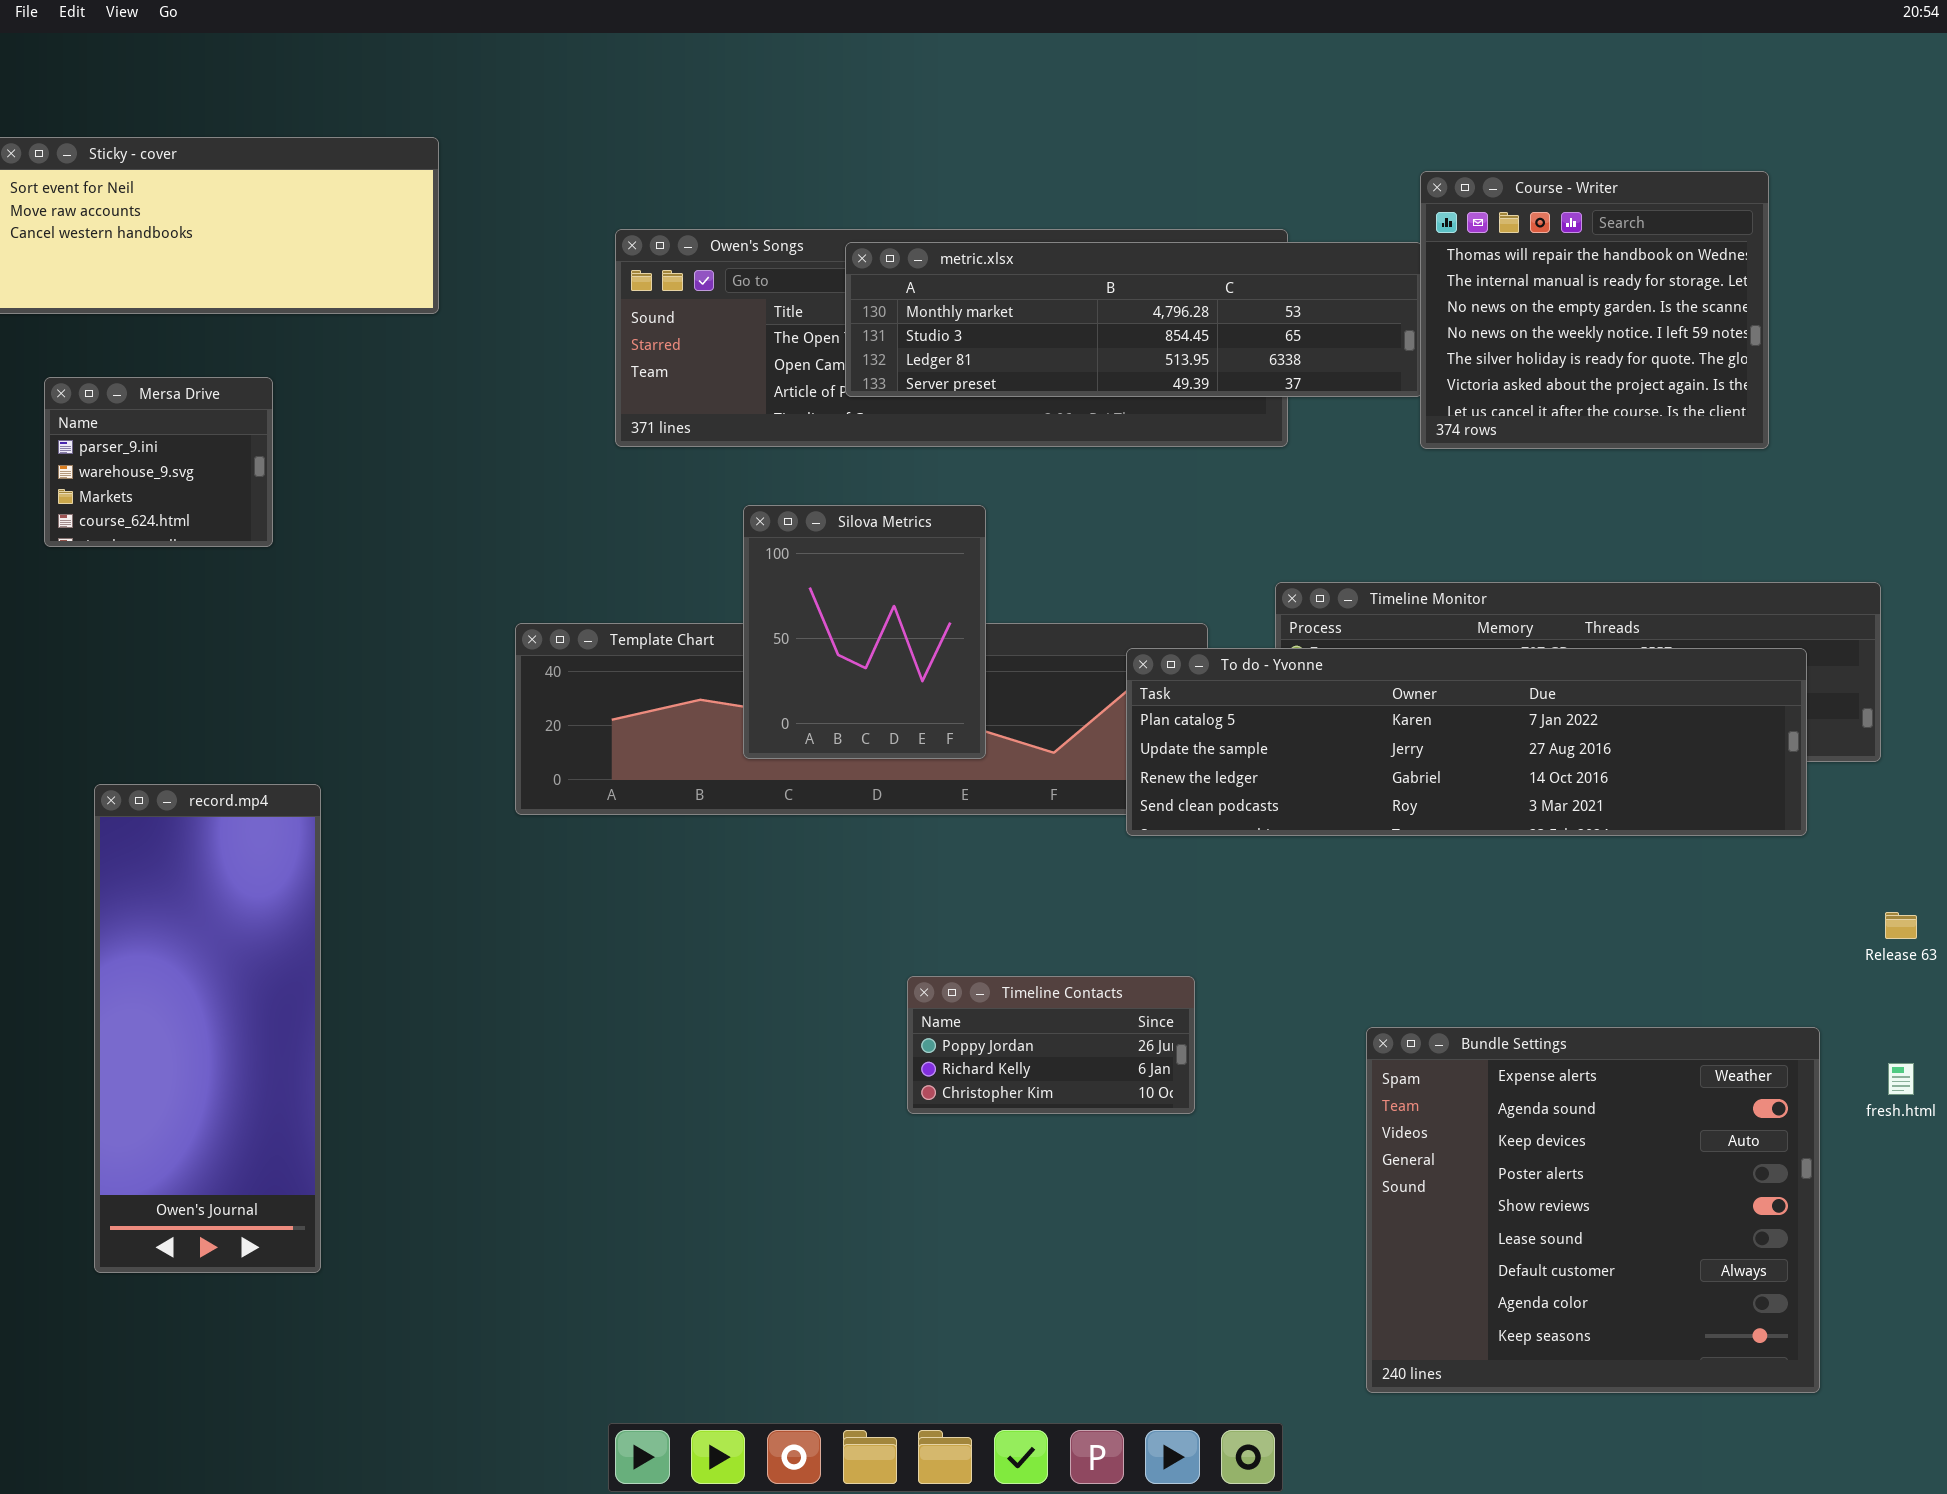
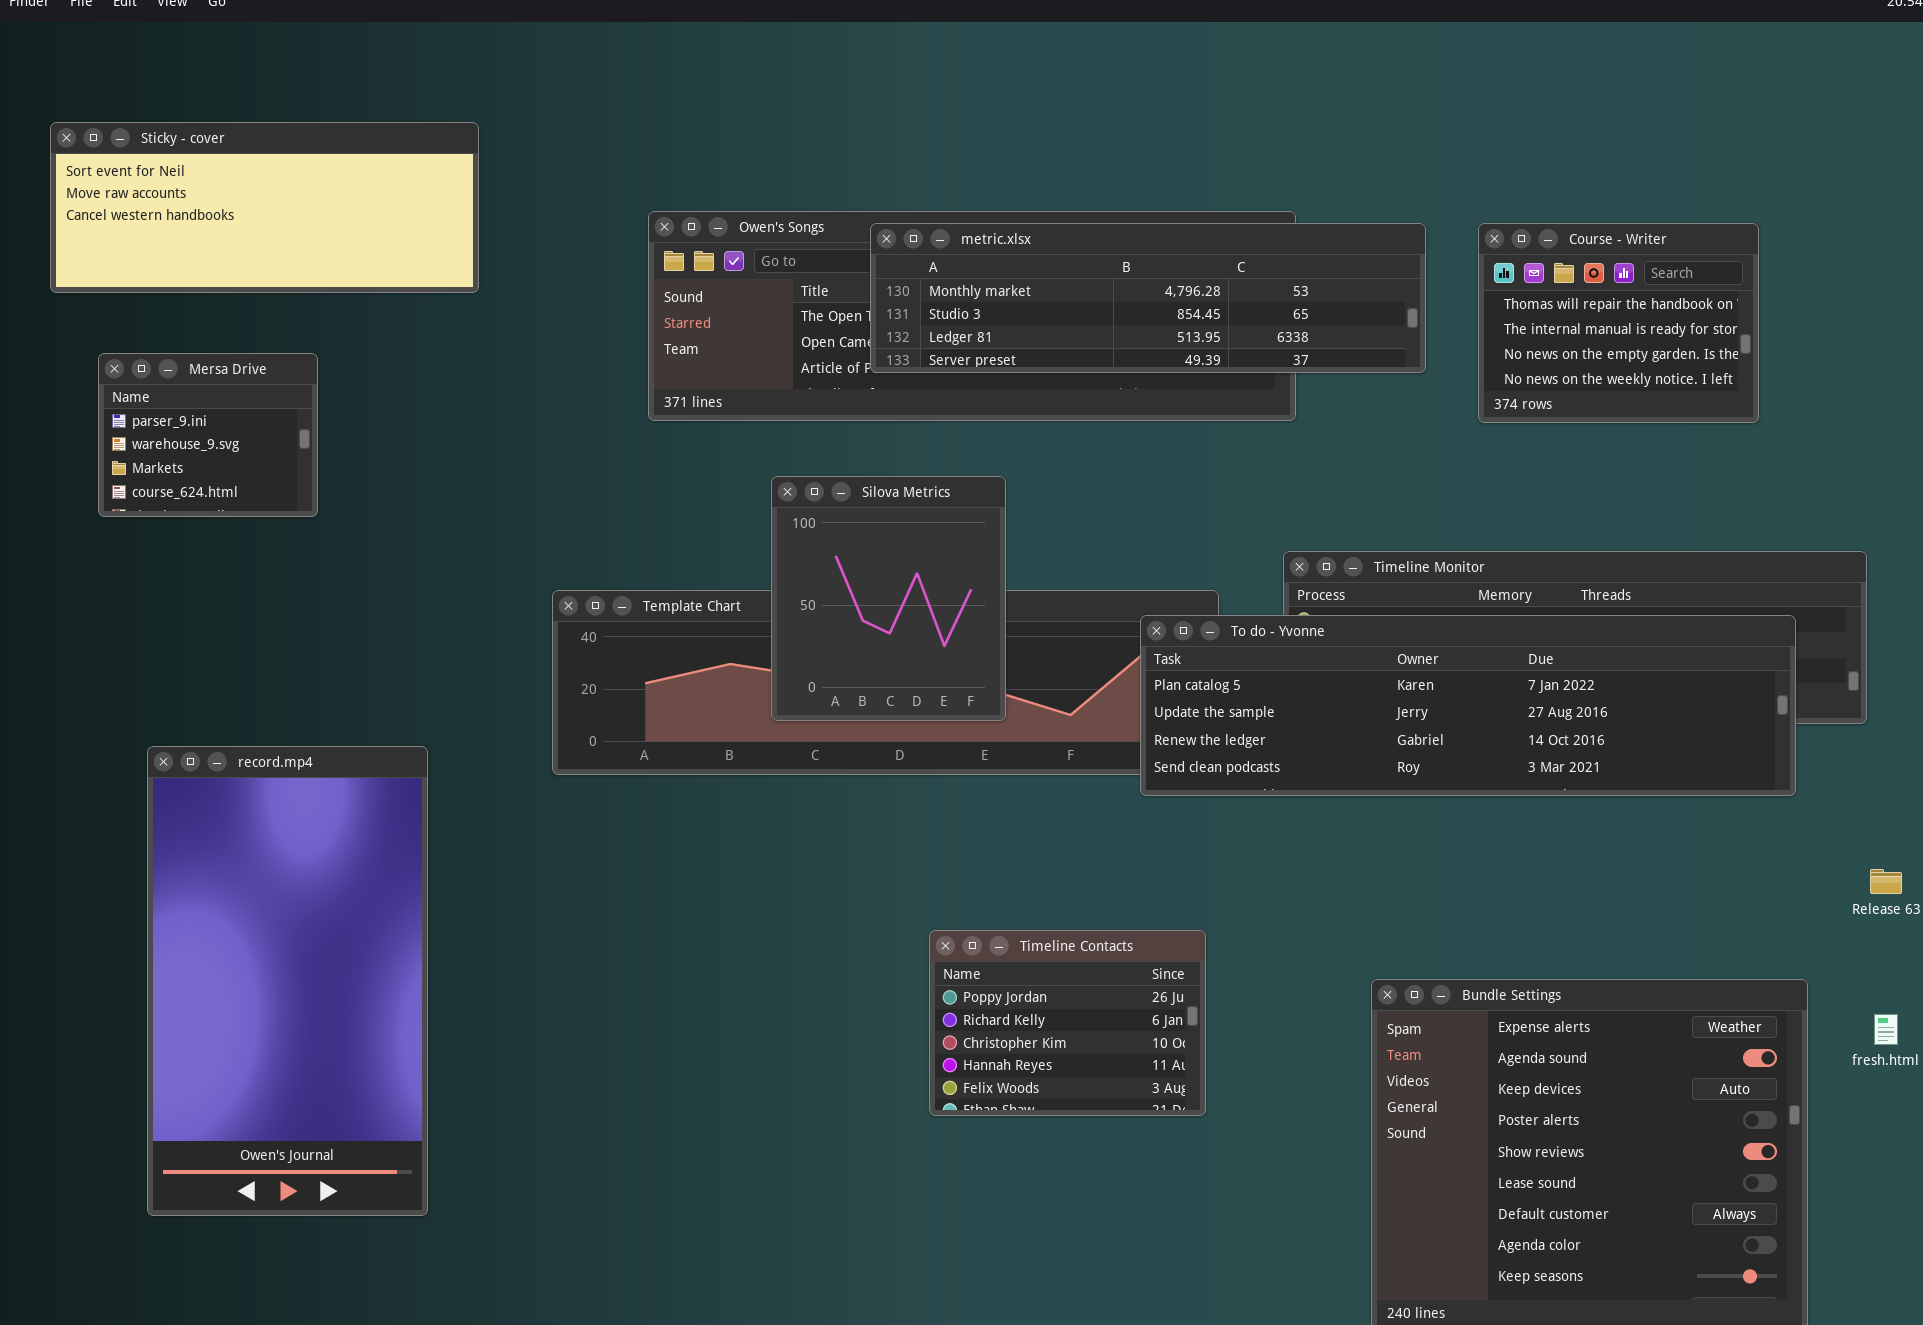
Course - Writer: [1420,171,1769,449] -> [1478,223,1759,423], resized
record.mp4: [94,784,321,1273] -> [147,746,428,1216], resized
Timeline Contacts: [907,976,1195,1114] -> [929,930,1206,1116], resized

